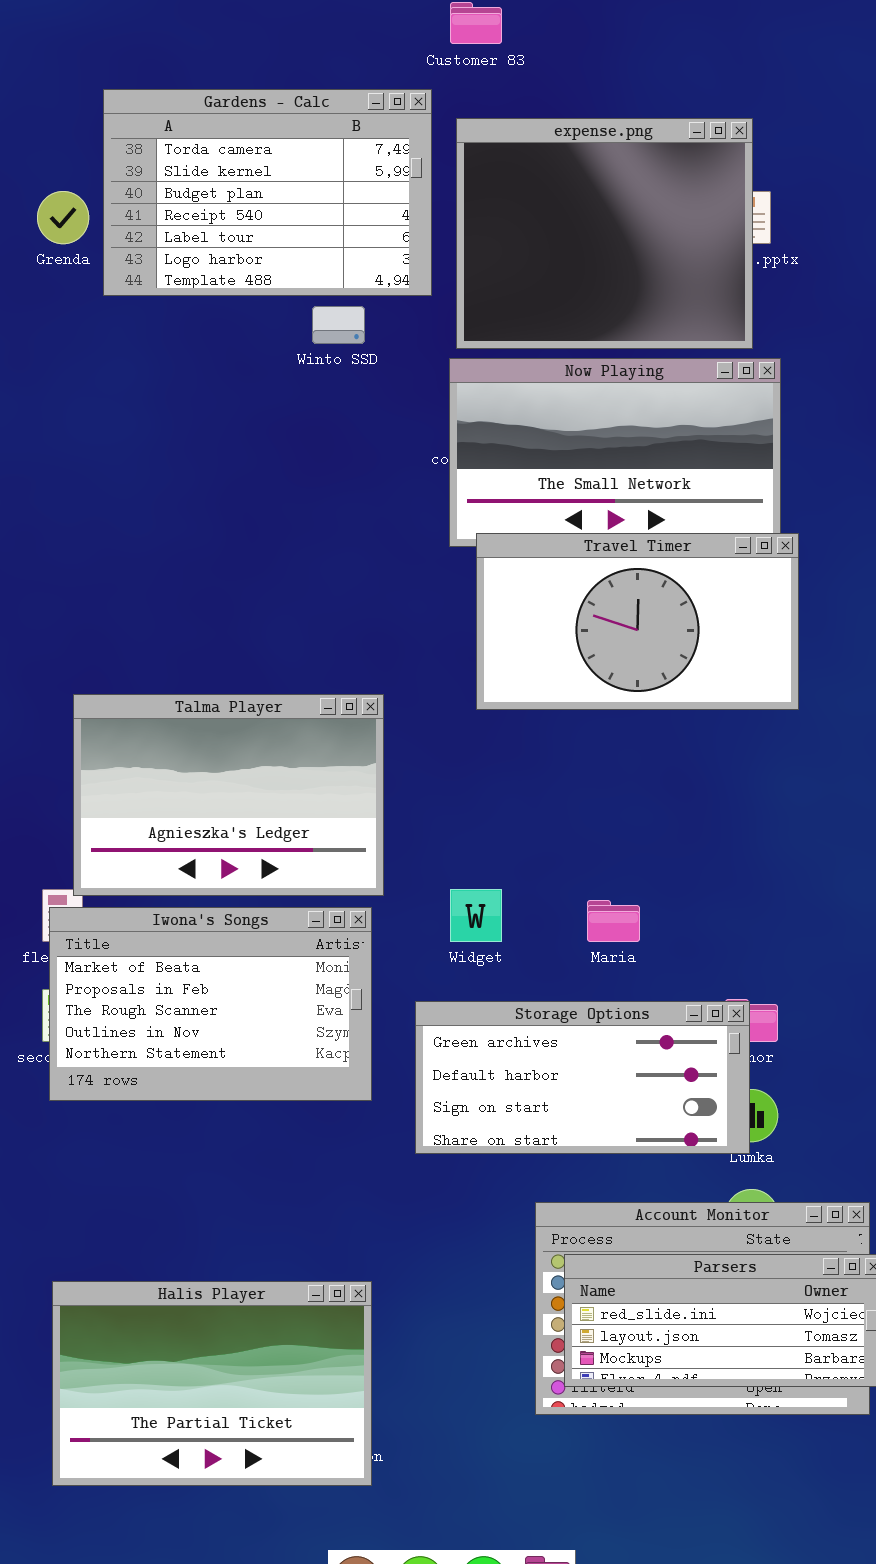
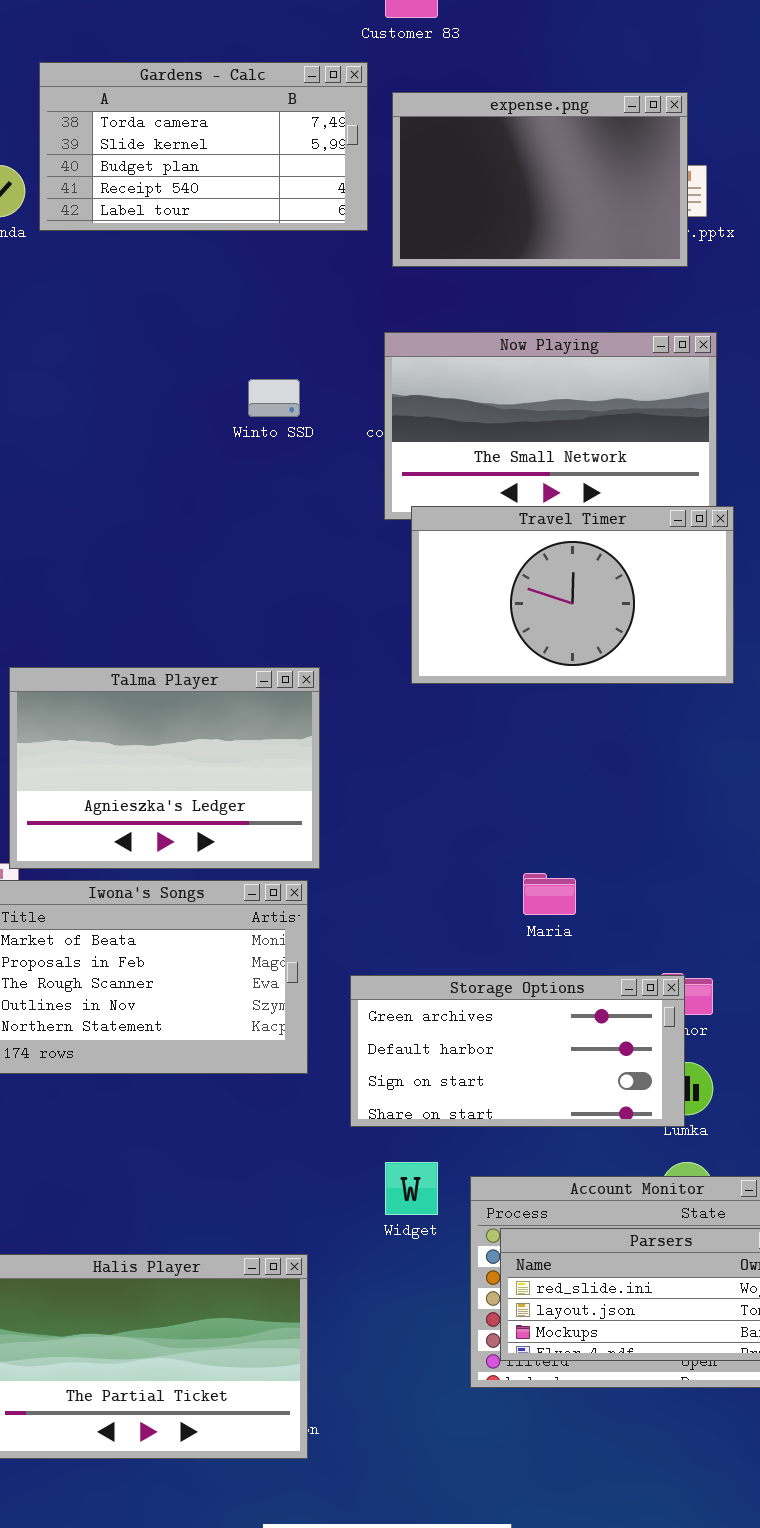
Gardens - Calc: [103,89,432,296] -> [39,62,368,231], resized
expense.png: [456,118,753,349] -> [392,92,688,267], resized
Winto SSD: [312,306,365,344] -> [248,379,300,417], moved
Widget: [450,889,502,942] -> [385,1162,438,1215], moved

